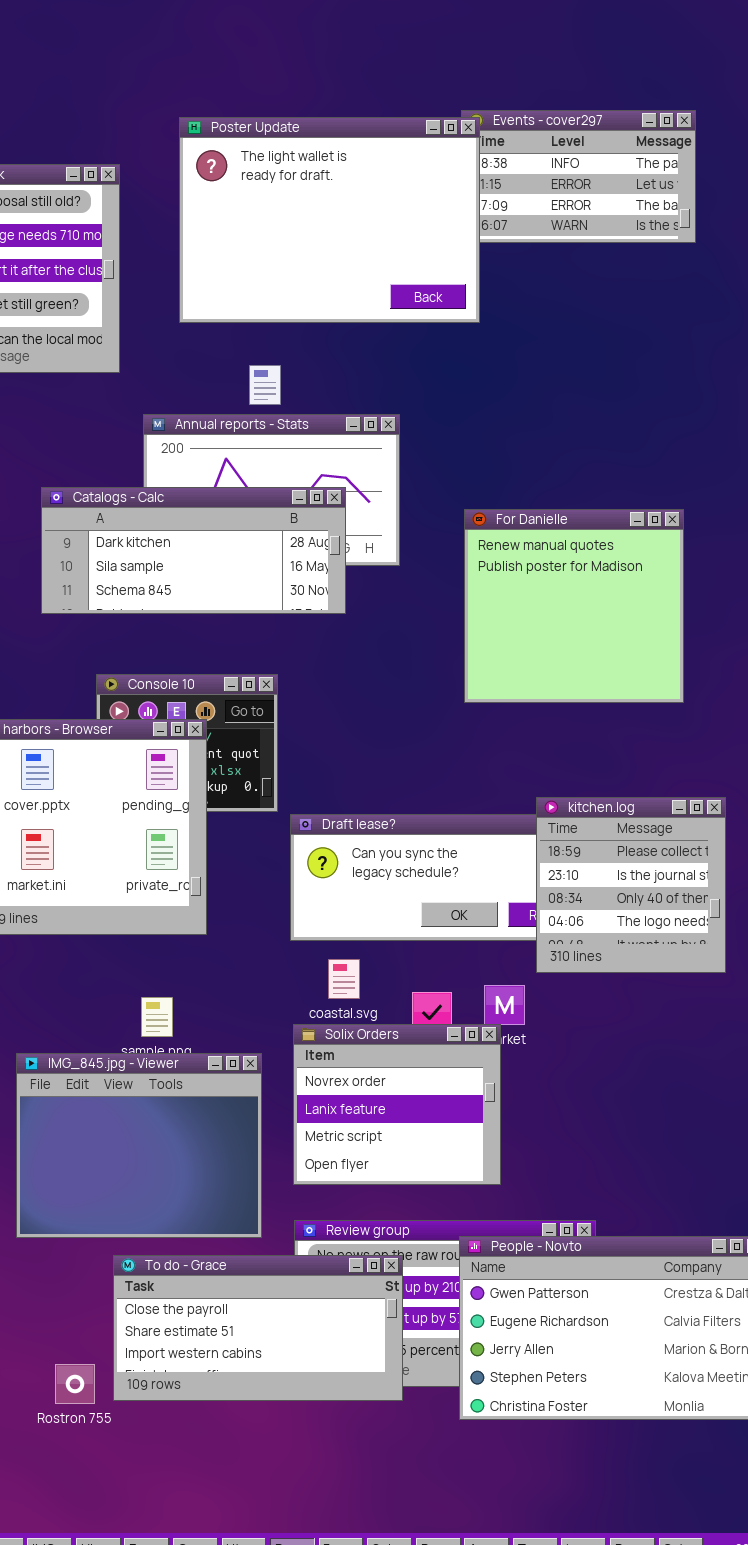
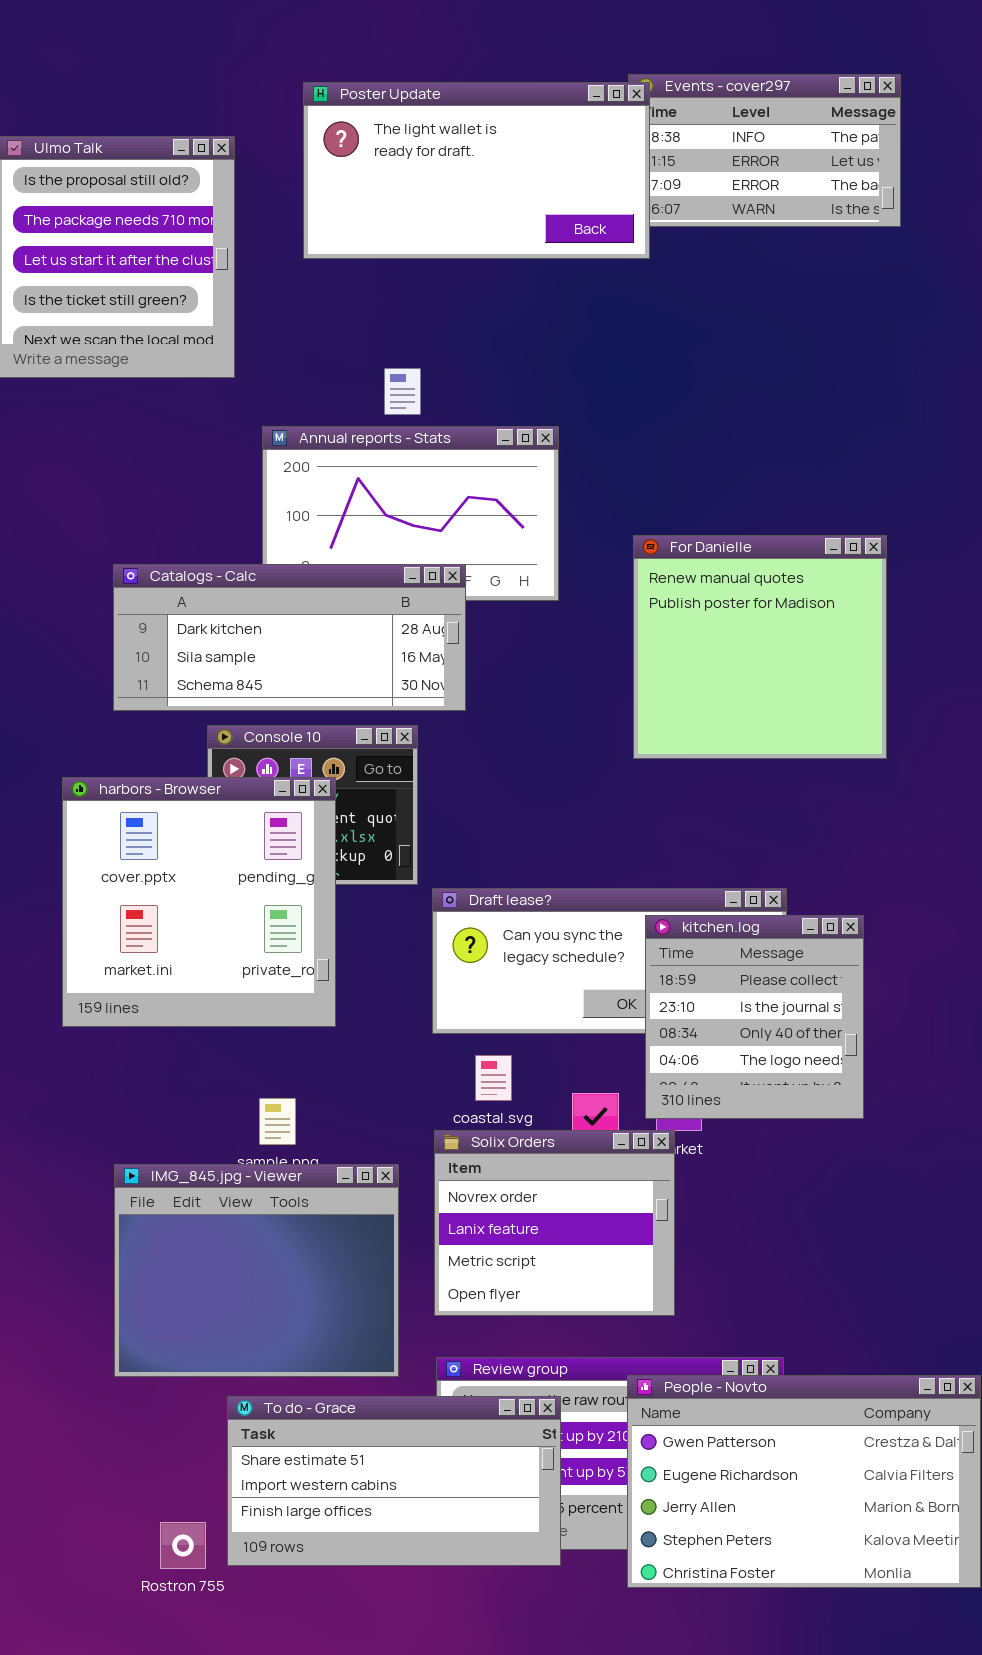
Poster Update: [179,117,480,323] -> [303,82,650,259], resized
Catalogs - Calc: [41,487,346,614] -> [113,564,466,711], moved
kitchen.log: [536,797,726,973] -> [645,915,864,1119], moved
To do - Grace: [113,1255,403,1401] -> [227,1396,561,1566], scrolled down 1 row

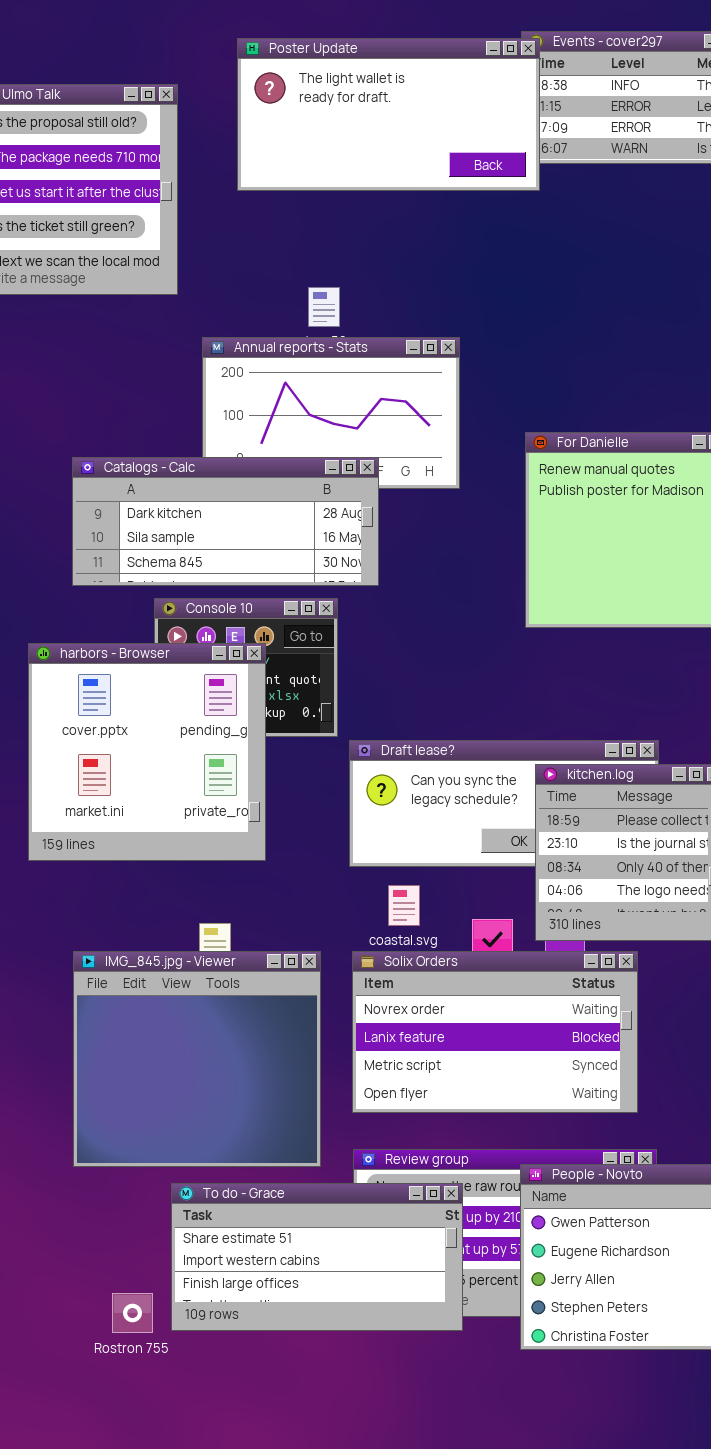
Solix Orders: [434,1130,675,1316] -> [352,951,638,1113], resized
IMG_845.jpg - Viewer: [114,1164,399,1377] -> [73,951,321,1167], resized

